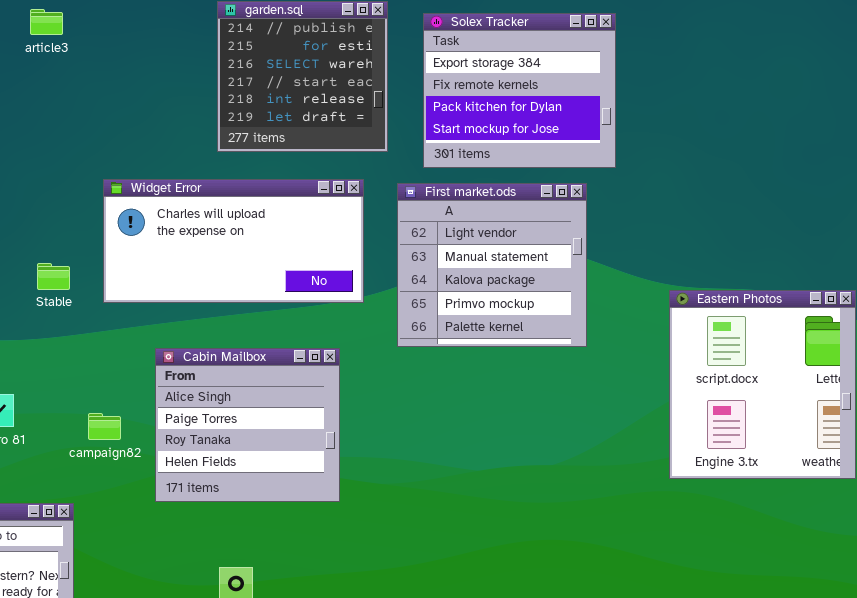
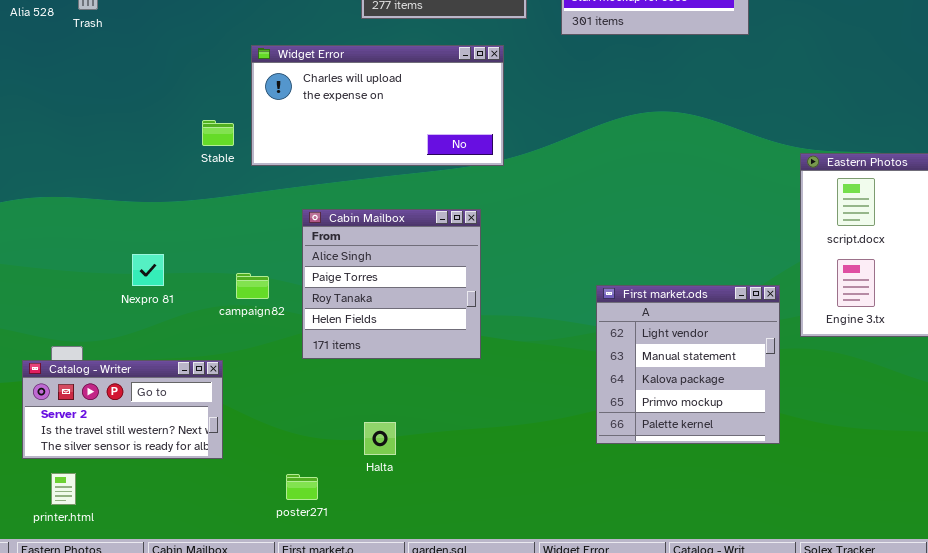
First market.ods: [397,183,587,347] -> [596,285,780,444], moved
Stable: [37,263,70,290] -> [202,120,234,146], moved

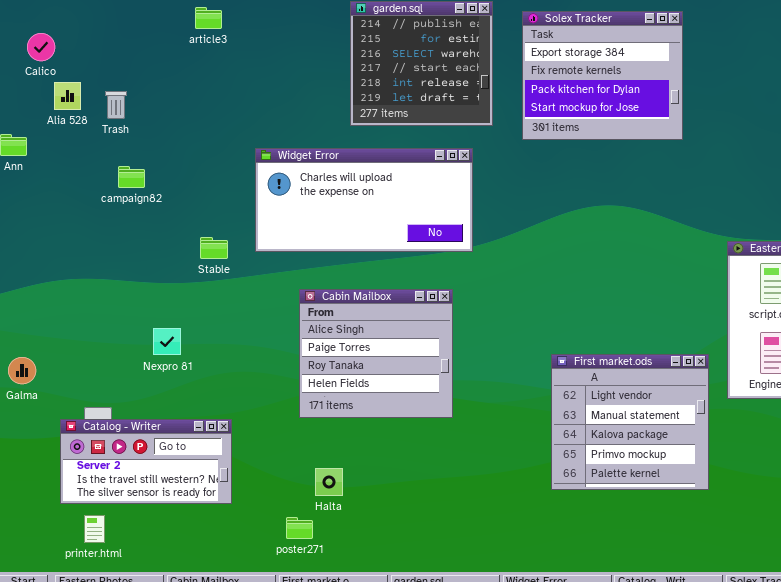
Stable: [202,120,234,146] -> [200,237,228,259], moved
campaign82: [236,273,269,299] -> [118,166,145,188], moved
Halta: [364,422,396,455] -> [315,468,343,496], moved

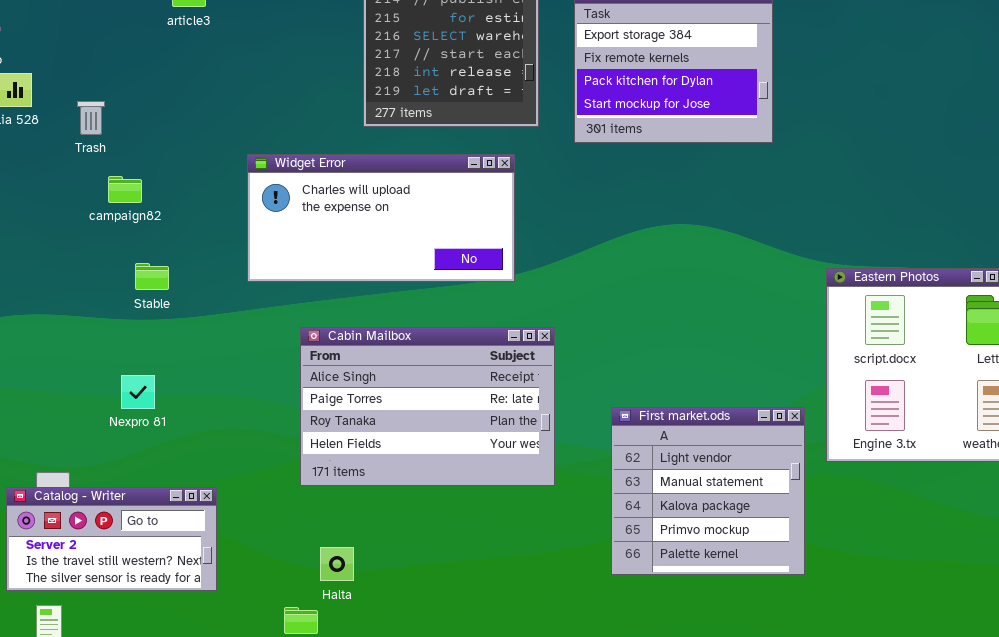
Trash: [105,91,127,119] -> [77,101,105,135], moved
campaign82: [118,166,145,188] -> [108,176,142,203], moved
Stable: [200,237,228,259] -> [135,263,169,290], moved
Cabin Mailbox: [299,289,453,418] -> [300,327,555,486], resized

